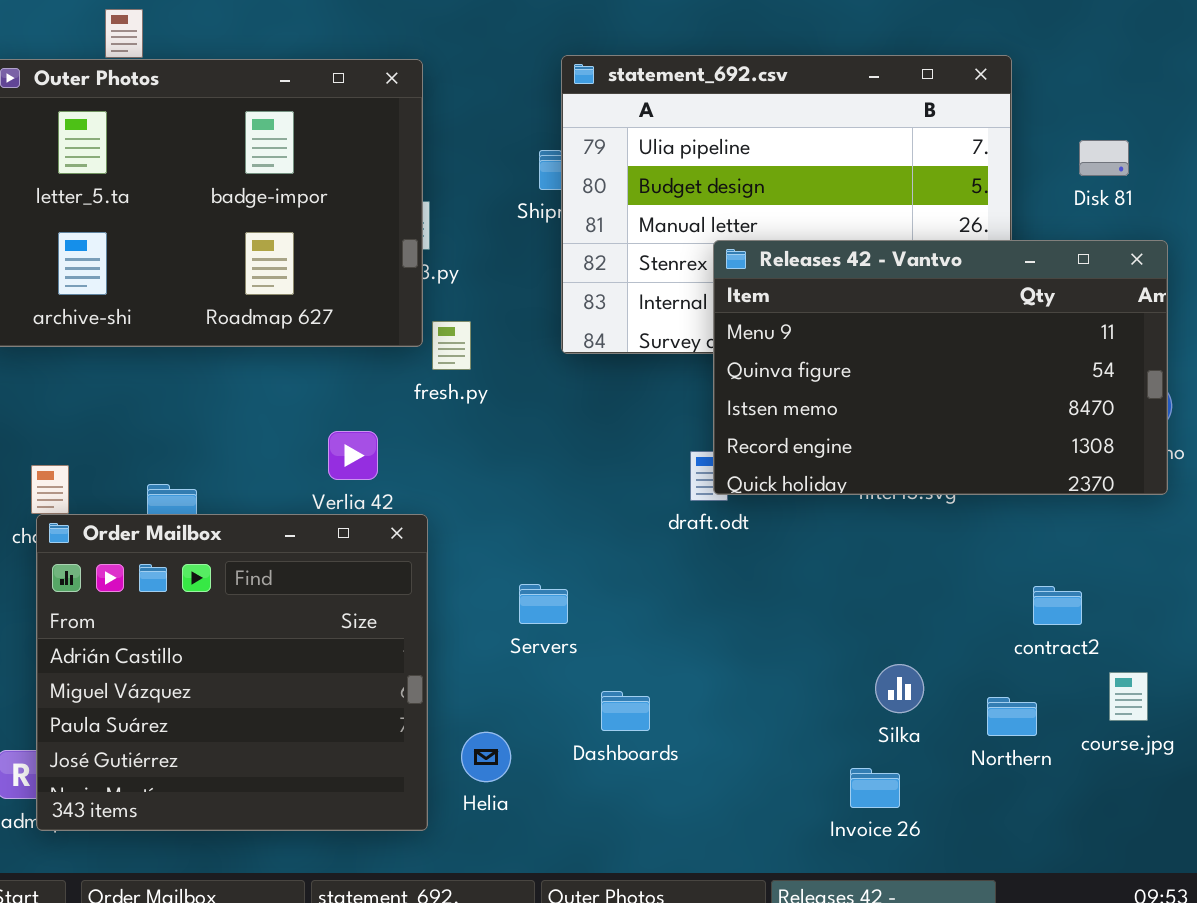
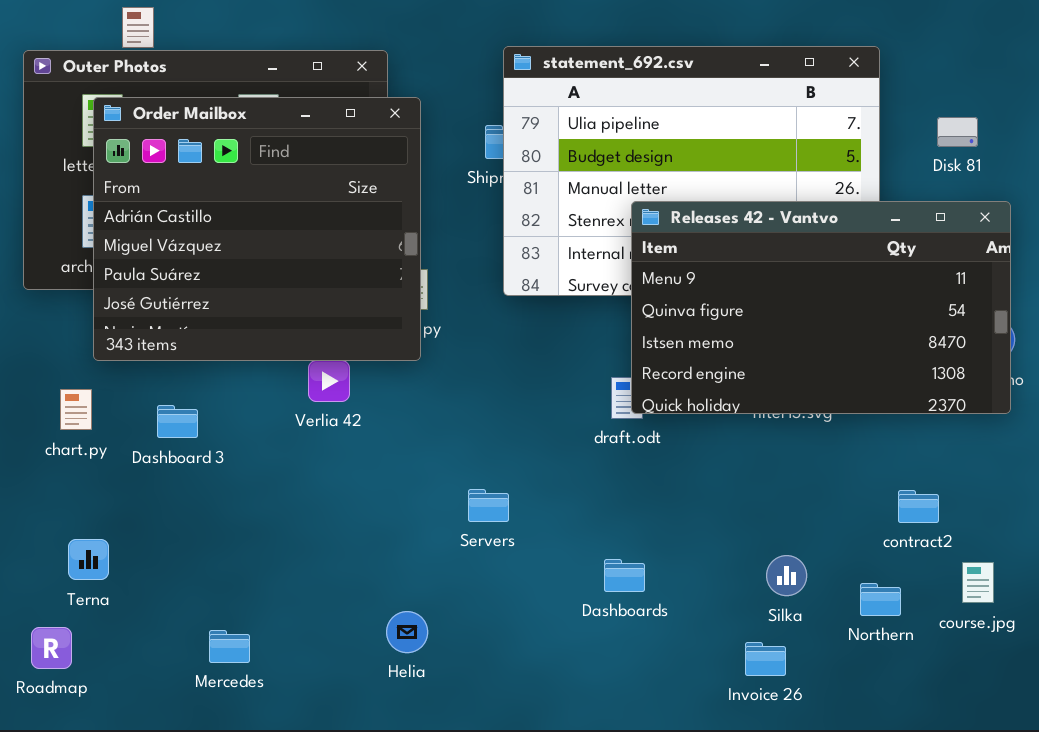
Order Mailbox: [36,514,428,831] -> [93,97,421,361], moved
Dashboards: [601,691,650,731] -> [604,559,645,592], moved
Helia: [461,732,511,782] -> [386,611,428,653], moved

